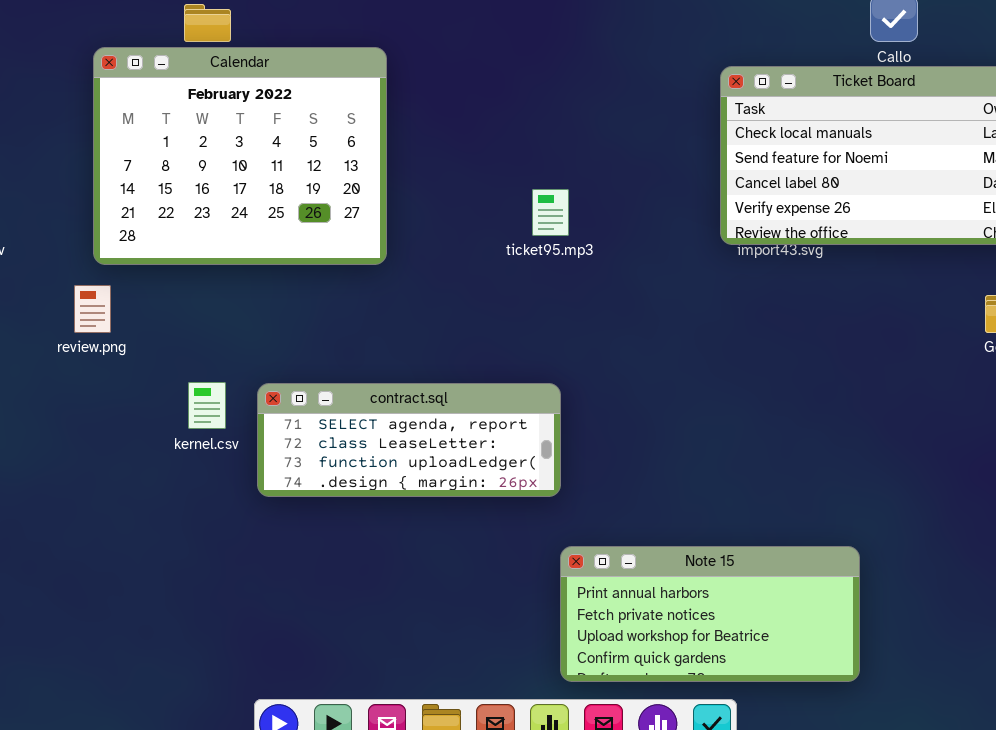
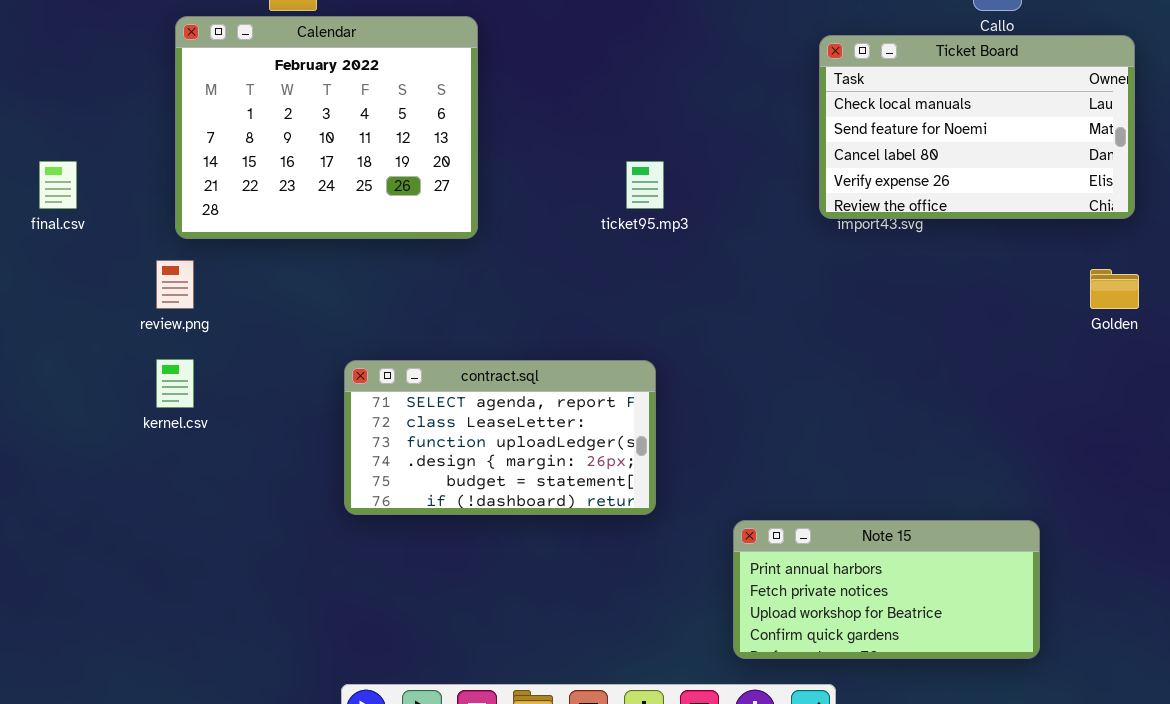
kernel.csv: [188,382,226,429] -> [156,359,194,408], moved
contract.sql: [257,383,561,497] -> [344,360,656,515], resized
Note 15: [560,546,860,682] -> [733,520,1040,659], moved

